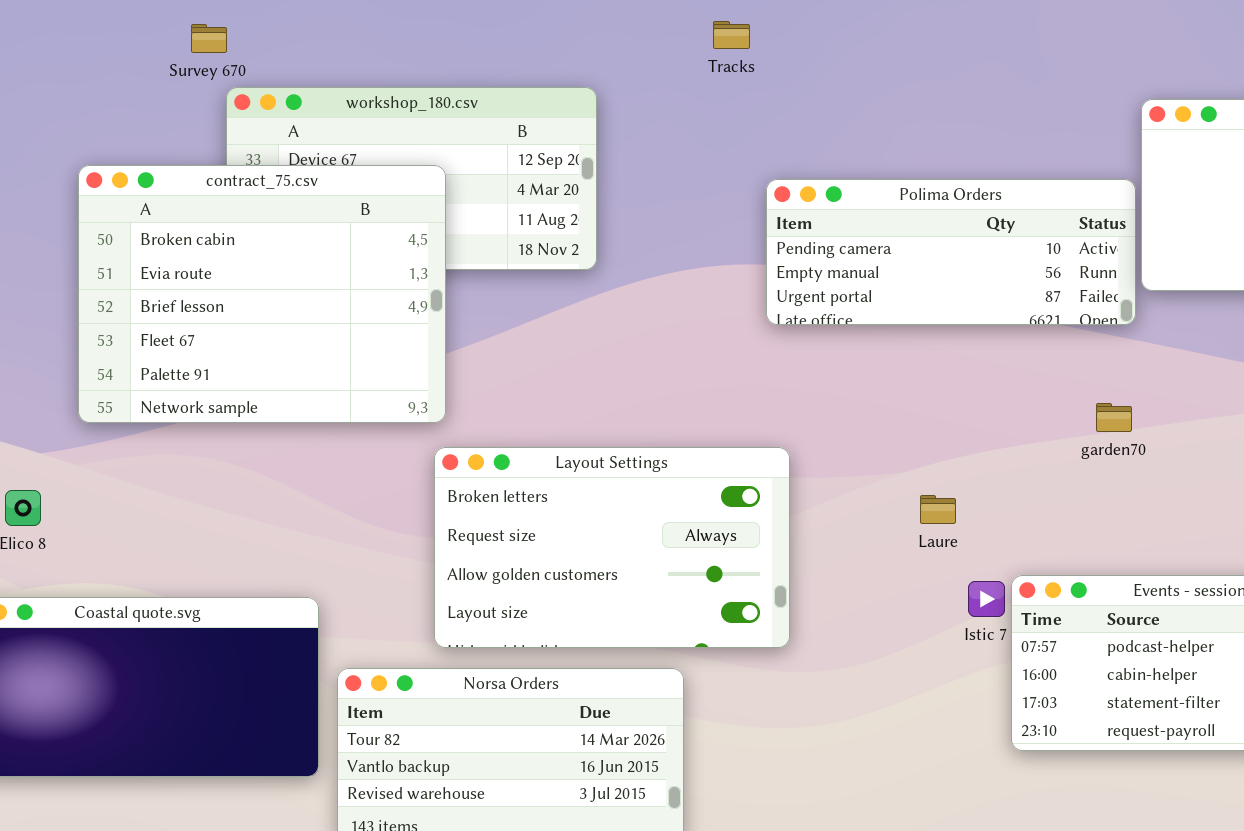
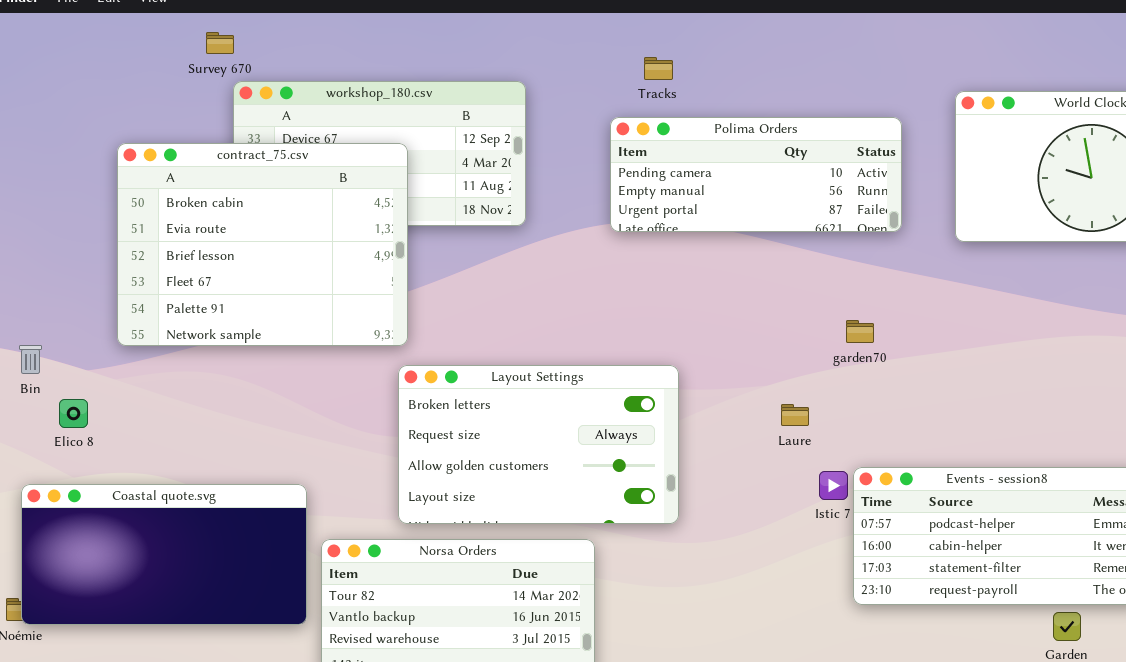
Tracks: [713,21,750,49] -> [644,57,673,80], moved
Polima Orders: [766,179,1136,325] -> [610,117,902,232], moved
garden70: [1096,403,1132,432] -> [846,320,874,343], moved

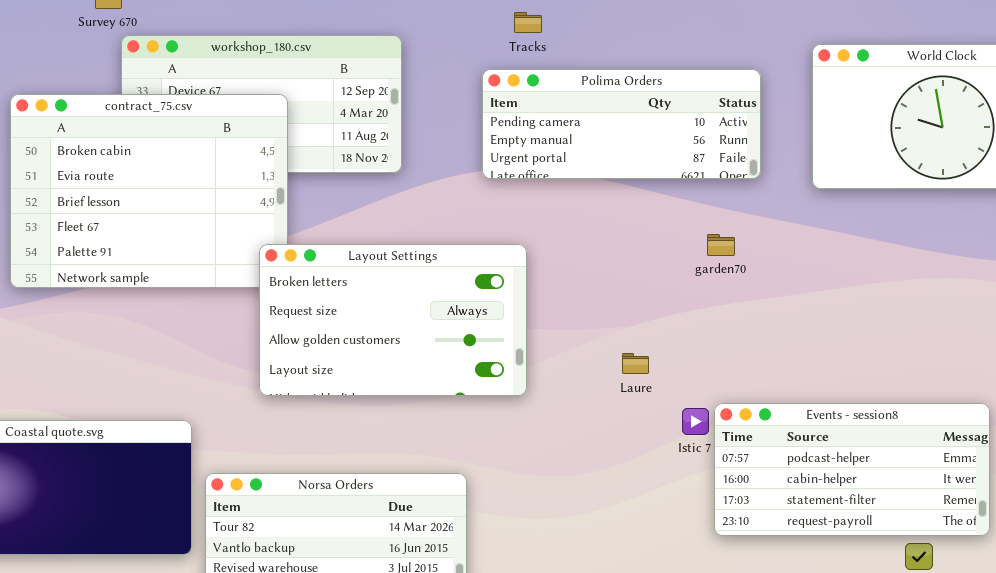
garden70: [846,320,874,343] -> [707,234,735,256], moved
Layout Settings: [398,365,679,524] -> [259,244,527,396], moved
Laure: [781,404,809,426] -> [622,353,649,374], moved

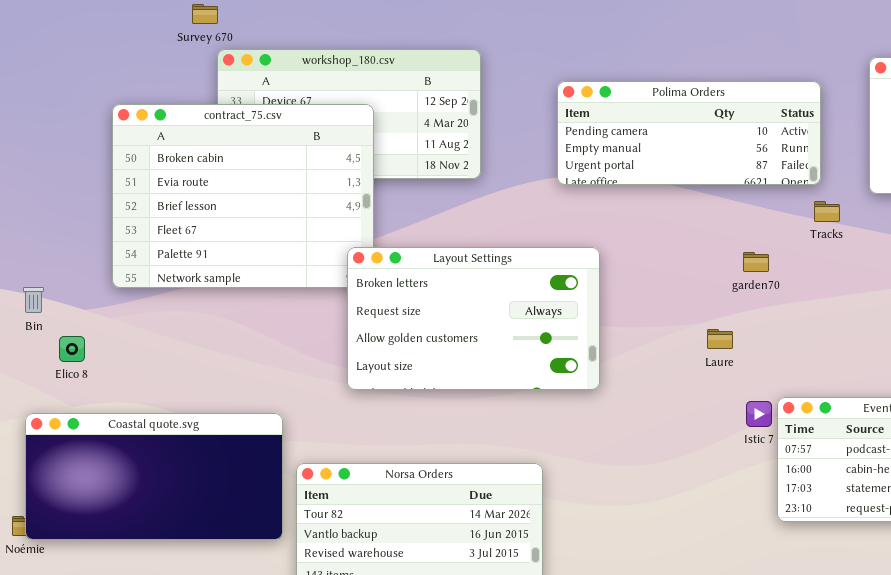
Tracks: [514,12,542,33] -> [814,201,840,222], moved
garden70: [707,234,735,256] -> [743,252,769,272], moved
Laure: [622,353,649,374] -> [707,329,733,349], moved

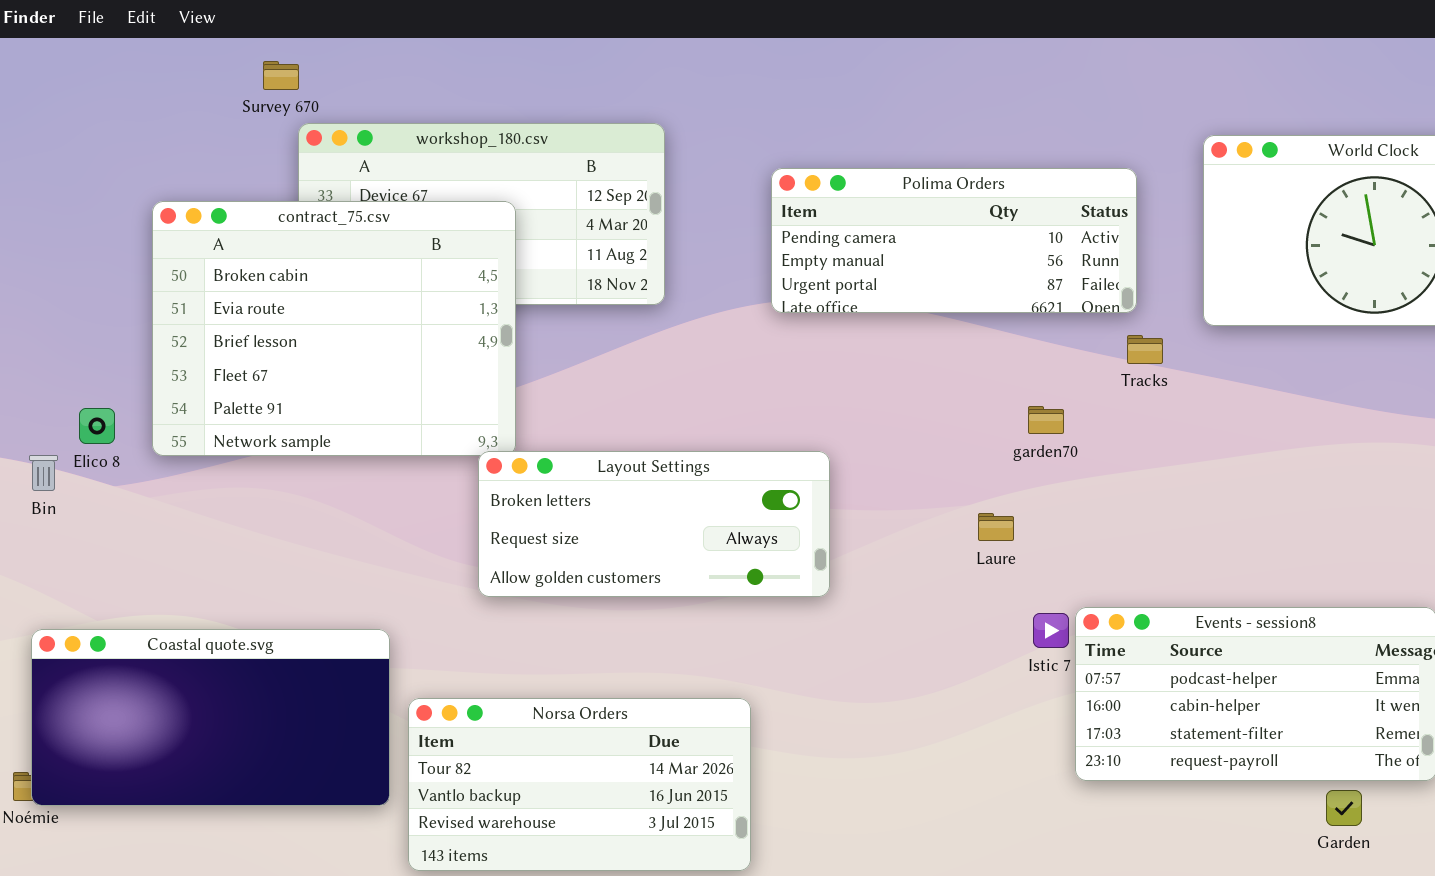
Layout Settings: [347,247,600,390] -> [478,451,830,597], resized
Elico 8: [59,336,85,362] -> [79,408,115,444], moved

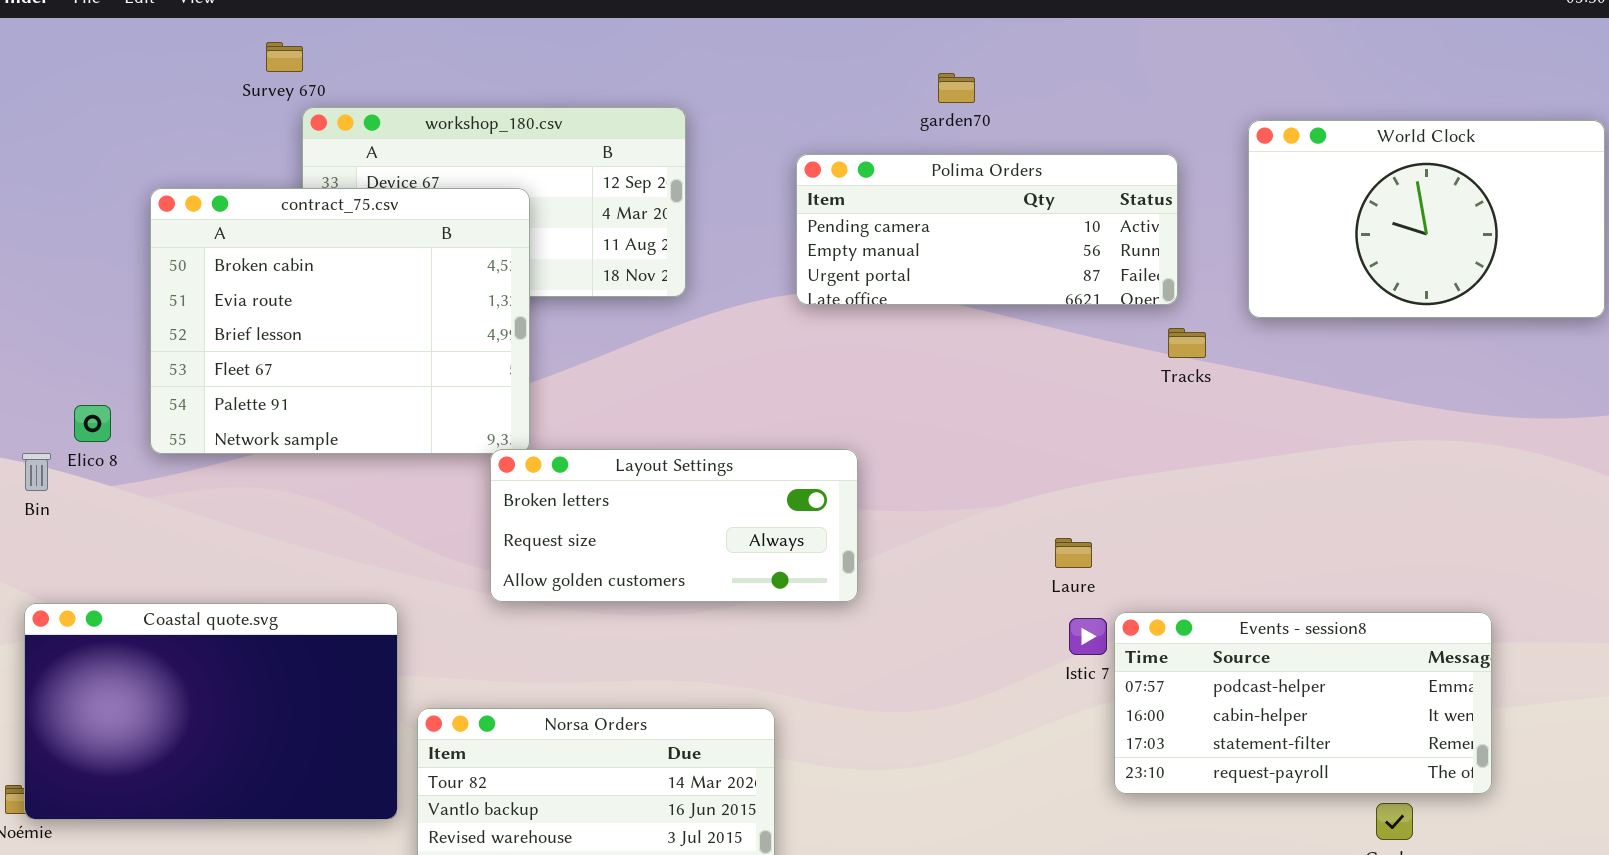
garden70: [1028,406,1064,434] -> [938,73,975,103], moved
Laure: [978,513,1014,541] -> [1055,538,1092,568], moved
Coastal quote.svg: [31,629,390,806] -> [24,603,398,820], resized

